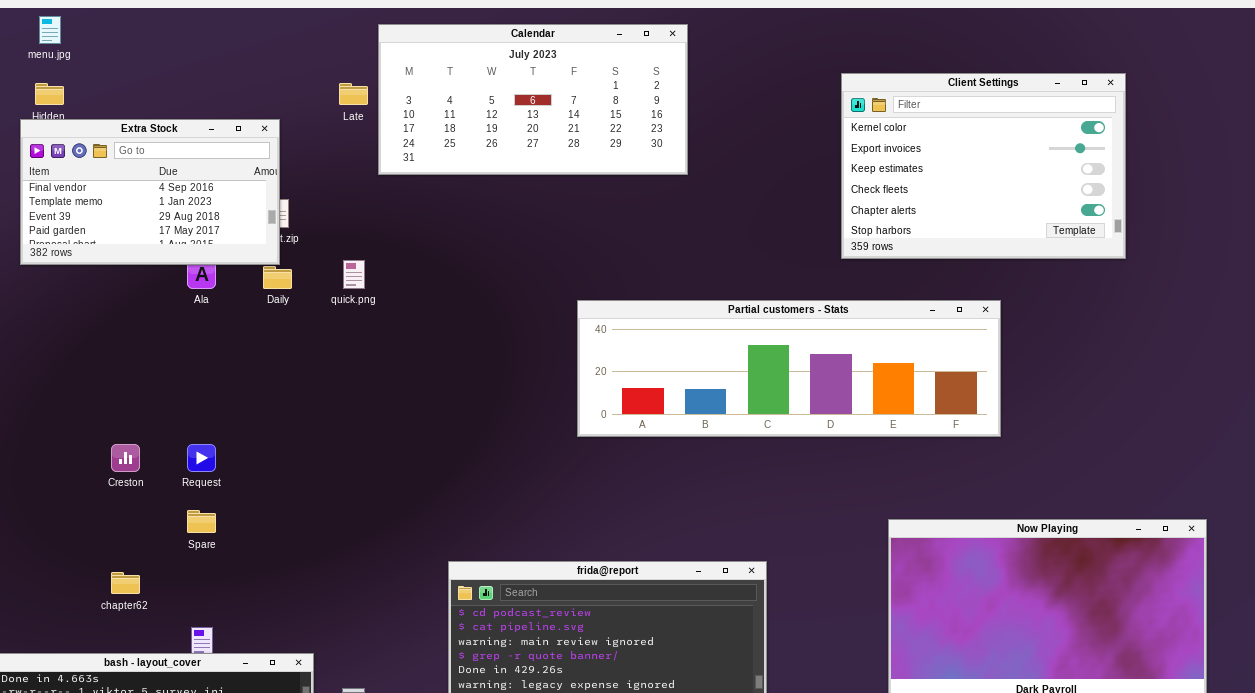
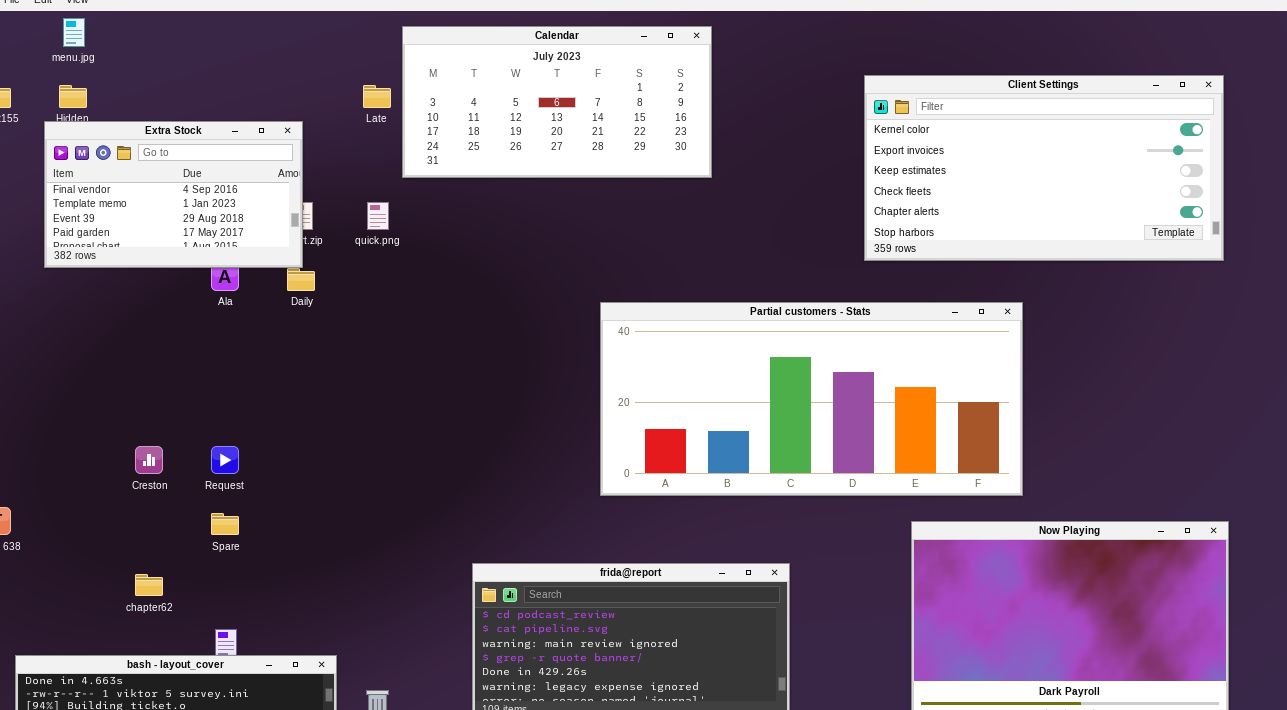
Client Settings: [841,73,1126,259] -> [864,75,1224,261], resized
quick.png: [343,260,365,289] -> [367,202,389,230], moved
Partial customers - Stats: [577,300,1001,437] -> [600,302,1023,496], resized

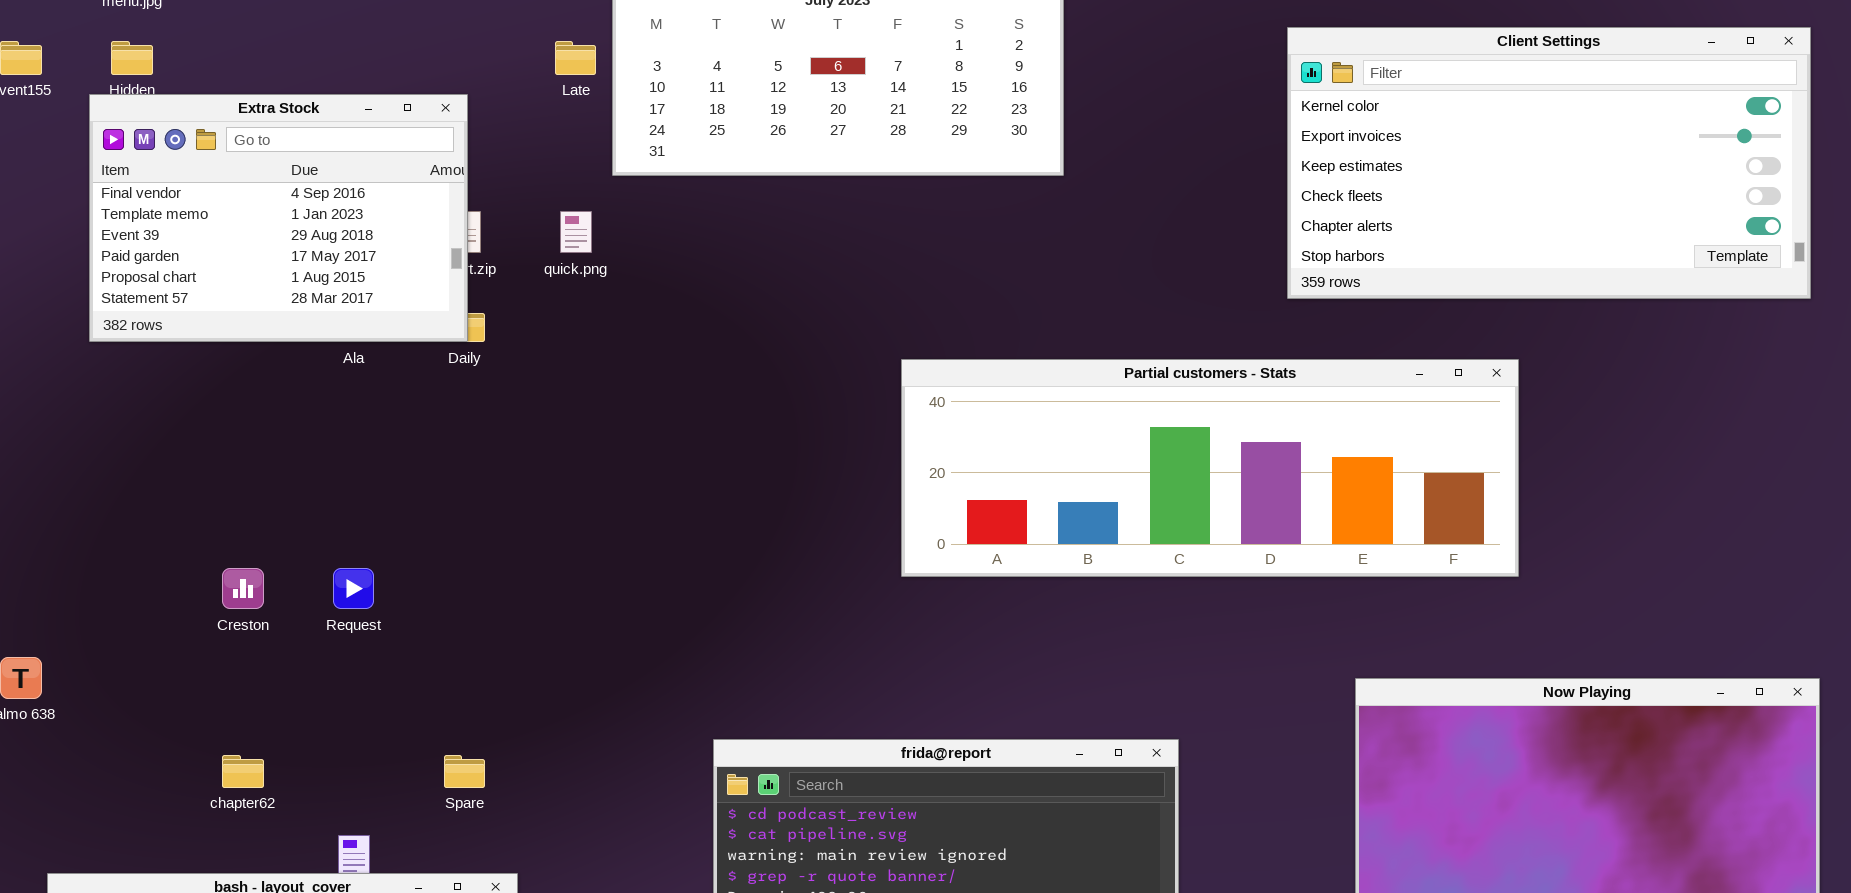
Extra Stock: [44,121,303,268] -> [89,94,468,342], resized
Partial customers - Stats: [600,302,1023,496] -> [901,359,1519,577], resized
Spare: [211,513,239,535] -> [444,755,485,788], moved

